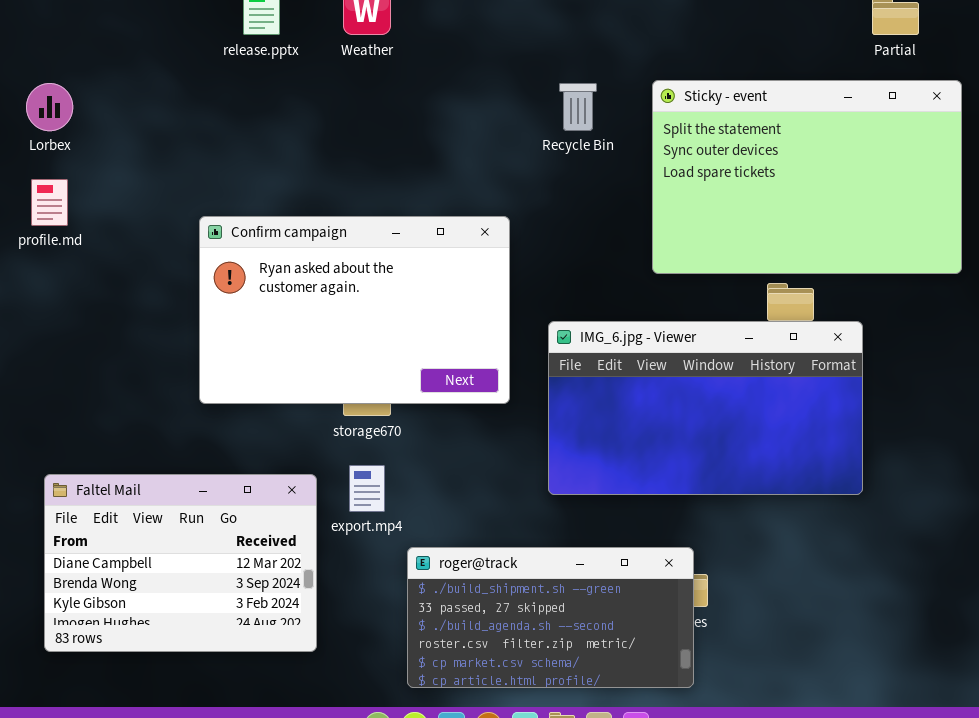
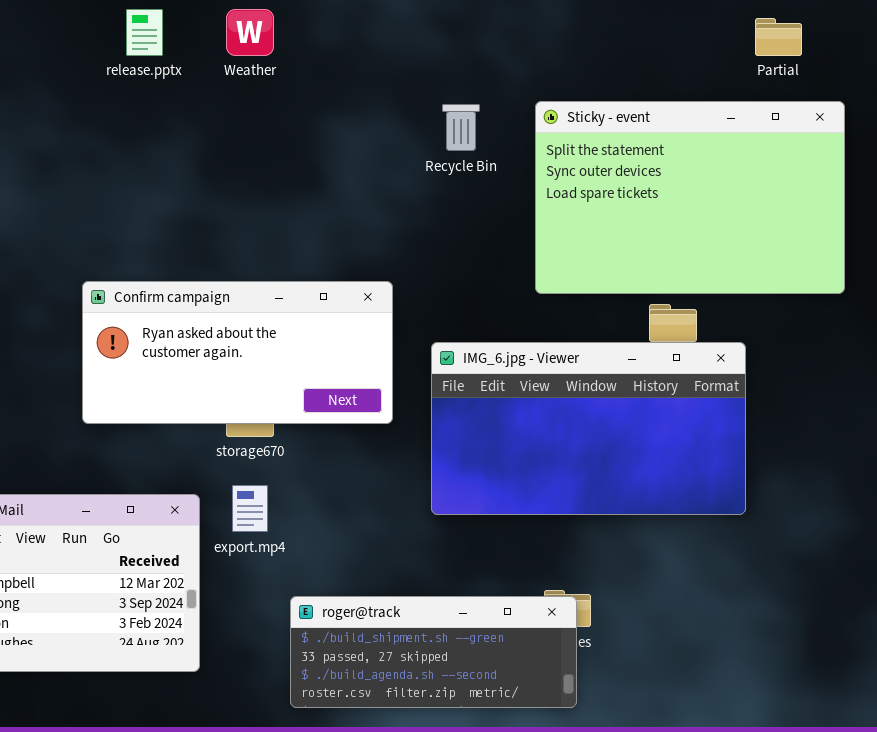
Confirm campaign: [199,216,510,404] -> [82,281,393,424], resized
roger@track: [407,547,694,688] -> [290,596,577,708], resized

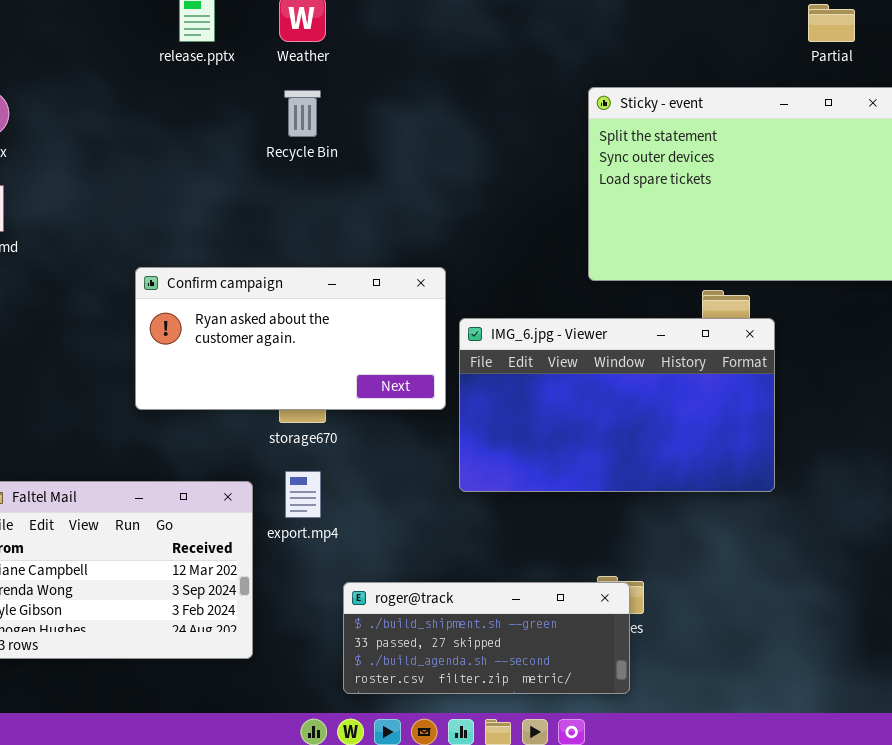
Recycle Bin: [442,104,480,151] -> [284,90,321,137], moved
IMG_6.jpg - Viewer: [431,342,746,515] -> [459,318,775,492], moved

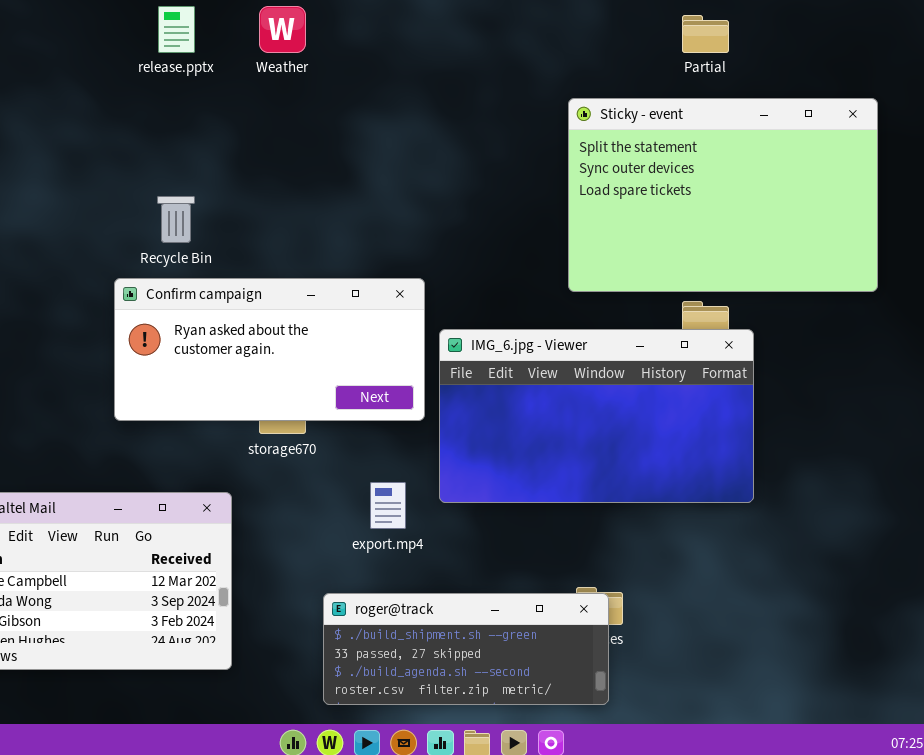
Partial: [808,4,855,42] -> [682,15,729,53], moved
Recycle Bin: [284,90,321,137] -> [157,196,195,243], moved
export.mp4: [285,471,321,518] -> [370,482,406,529], moved

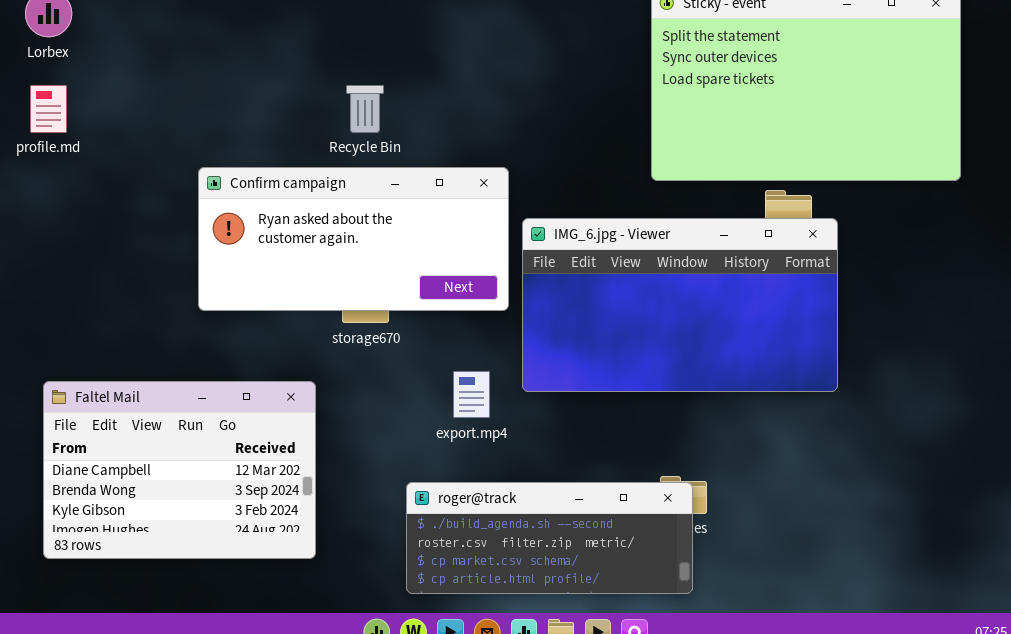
Recycle Bin: [157,196,195,243] -> [346,85,384,133], moved
roger@track: [323,593,609,705] -> [406,482,693,594], scrolled down 2 rows

